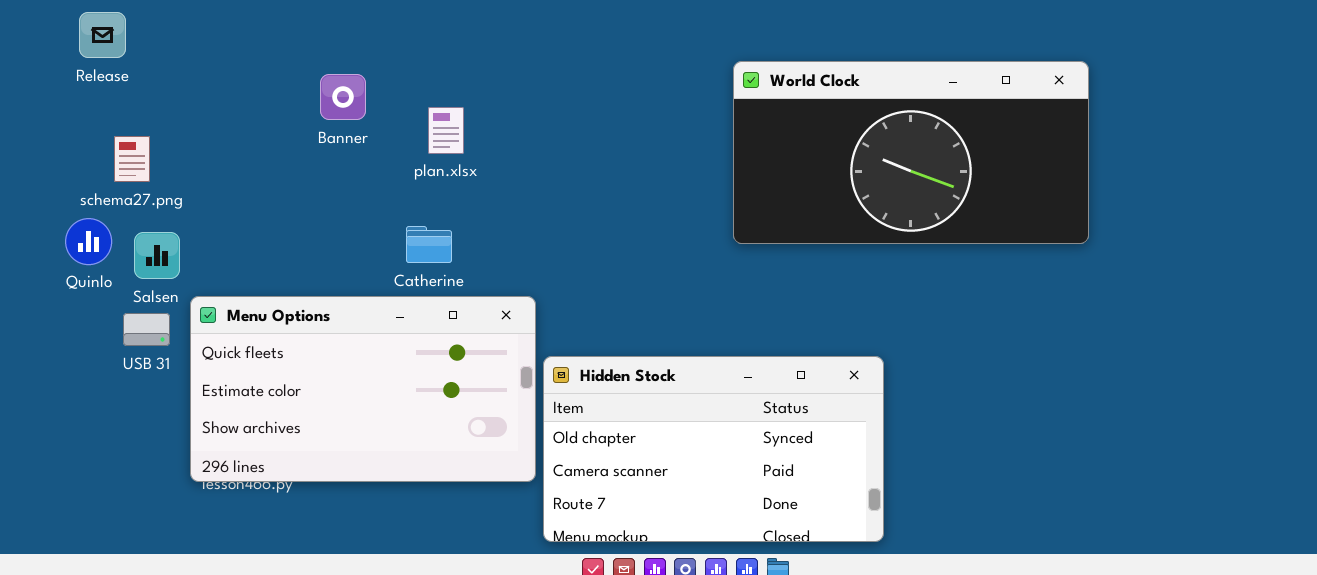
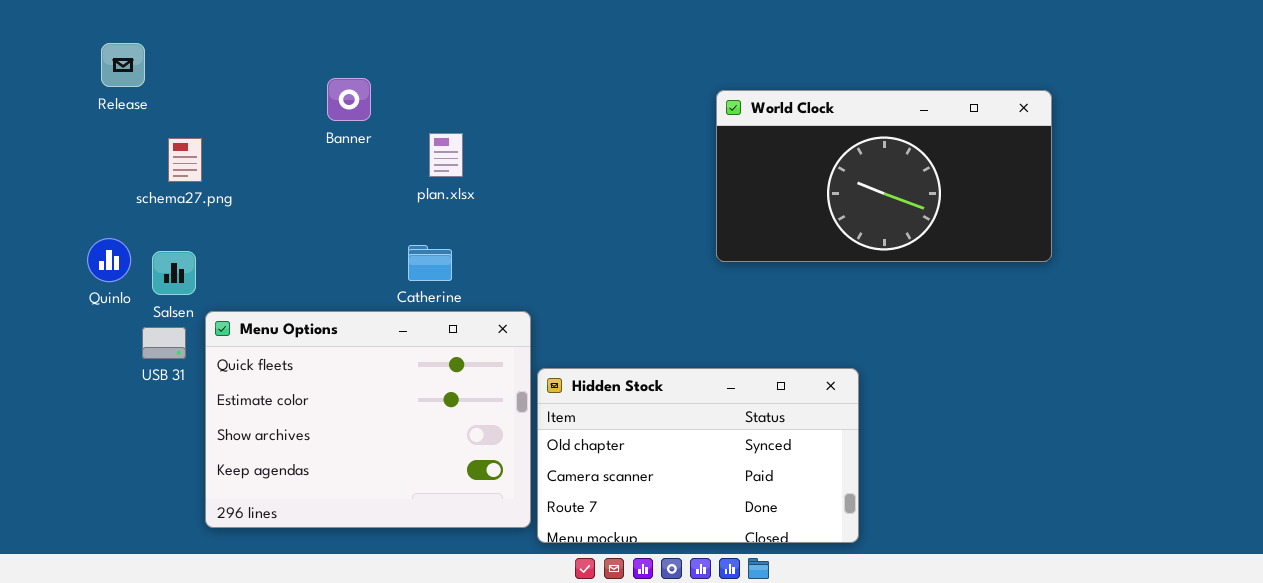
Banner: [320,74,366,120] -> [327,78,371,121], moved
schema27.png: [114,136,150,182] -> [168,138,202,182], moved
Menu Options: [190,296,536,482] -> [205,311,531,528], resized

